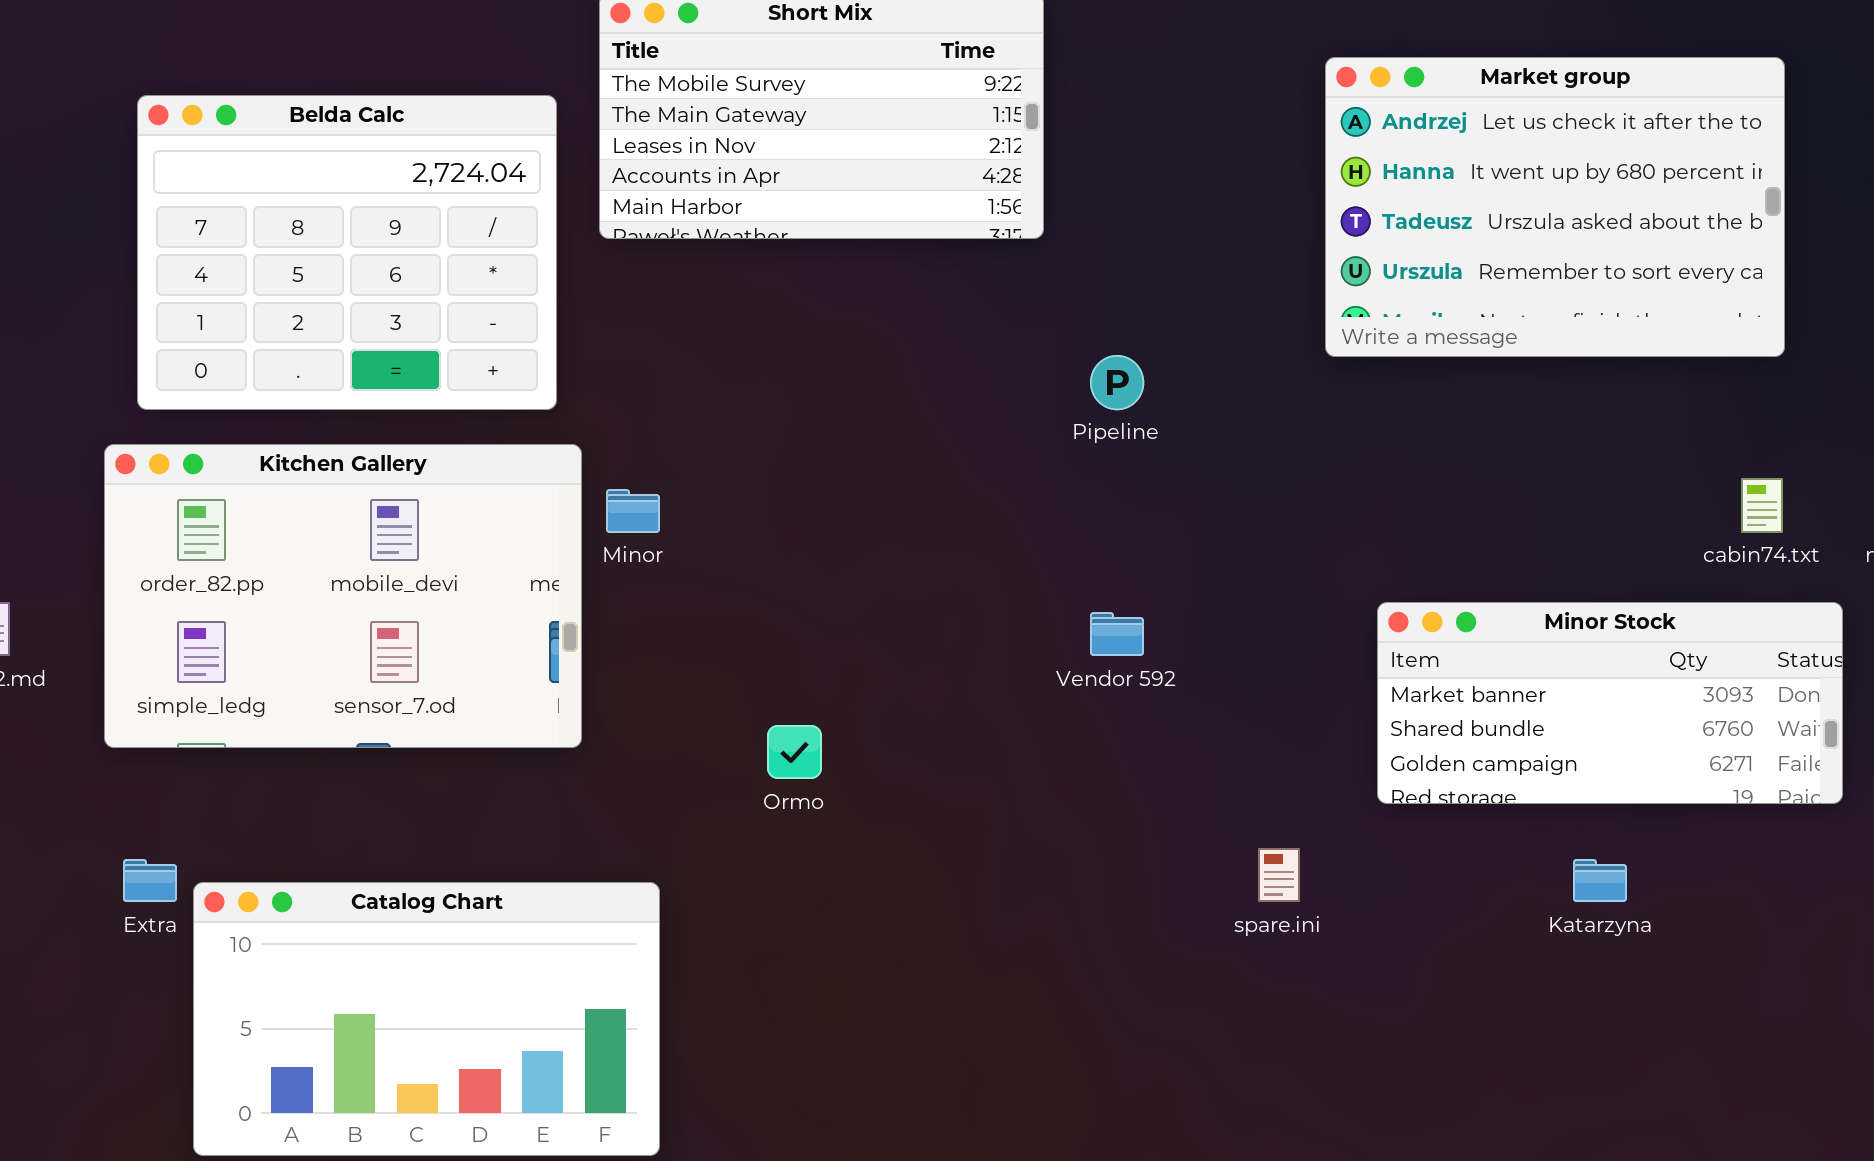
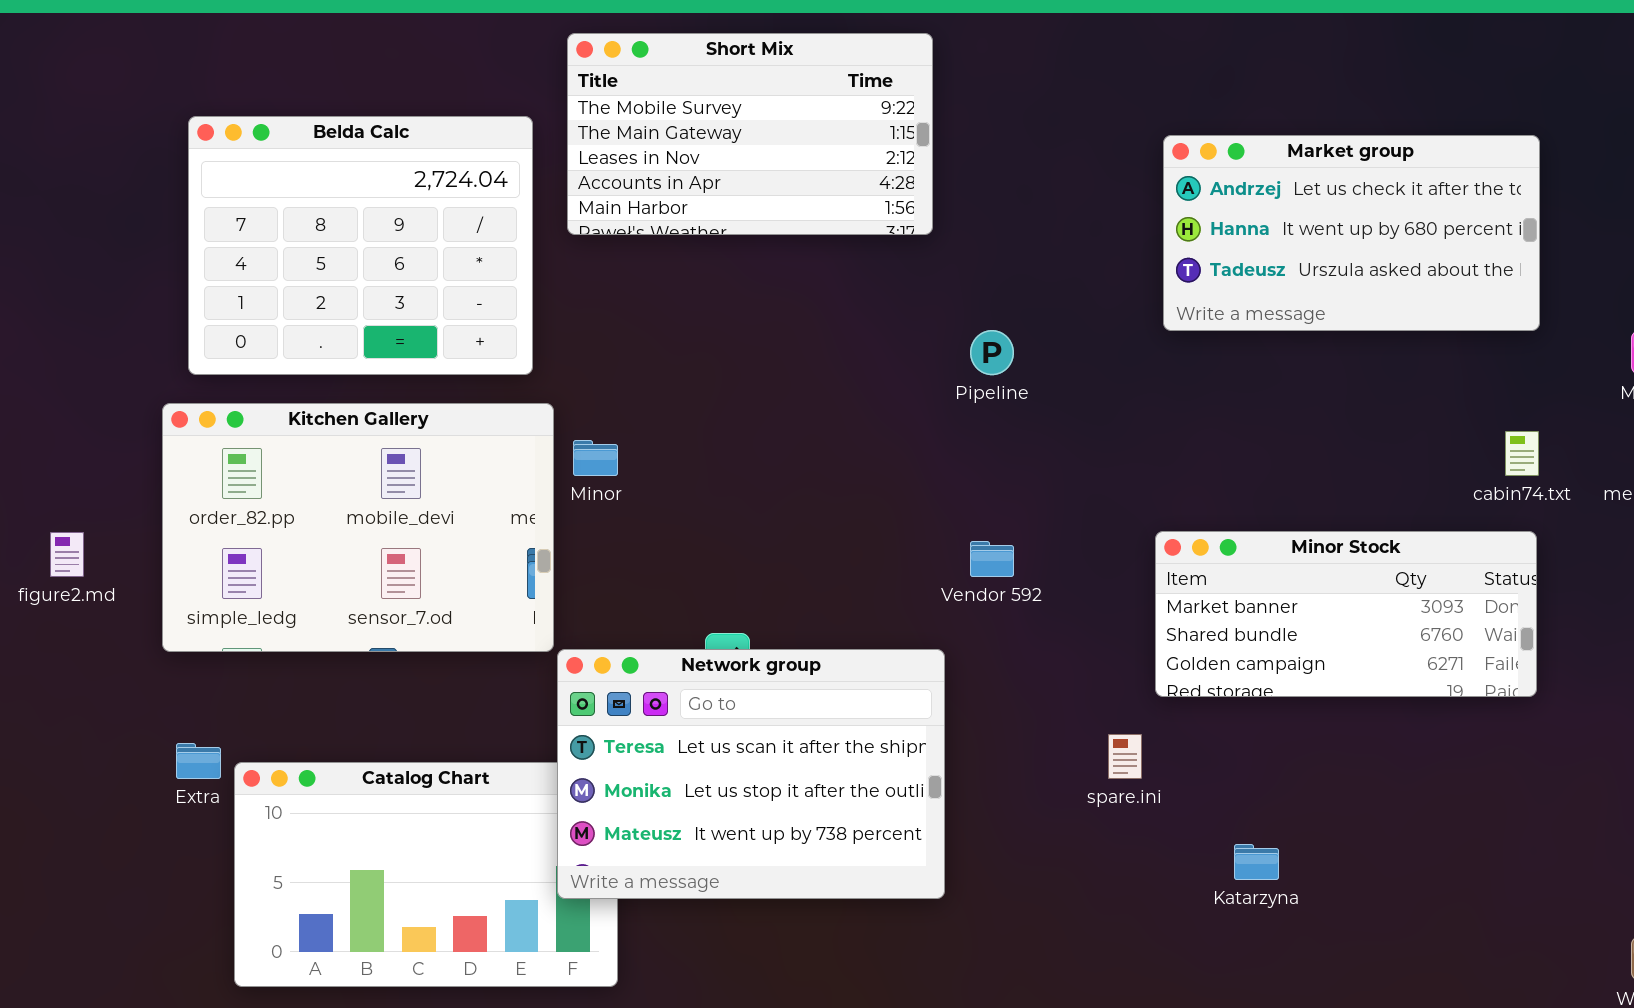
Market group: [1325,57,1785,357] -> [1163,135,1540,331], resized
Minor Stock: [1377,602,1843,804] -> [1155,531,1537,697], moved
Network group: none -> [557,649,945,899], opened
Katarzyna: [1573,859,1627,902] -> [1234,844,1279,880], moved

